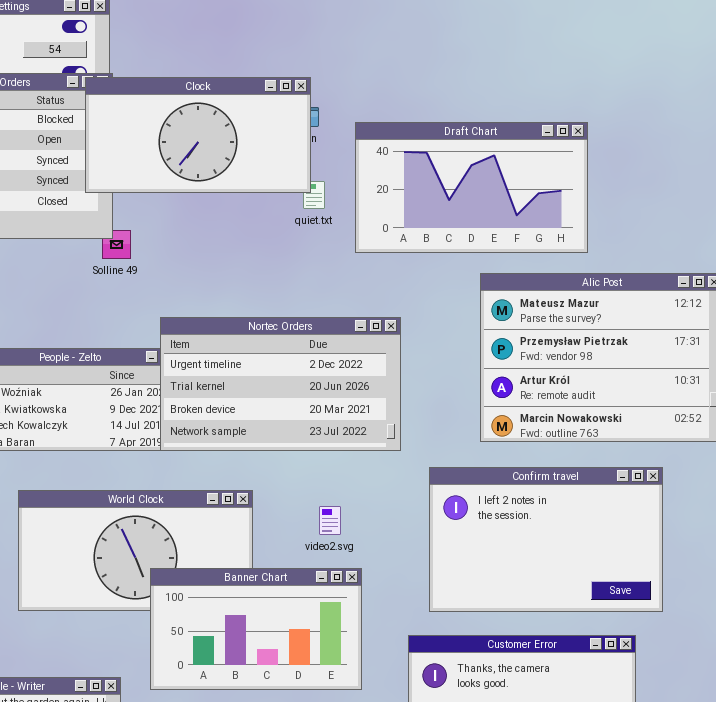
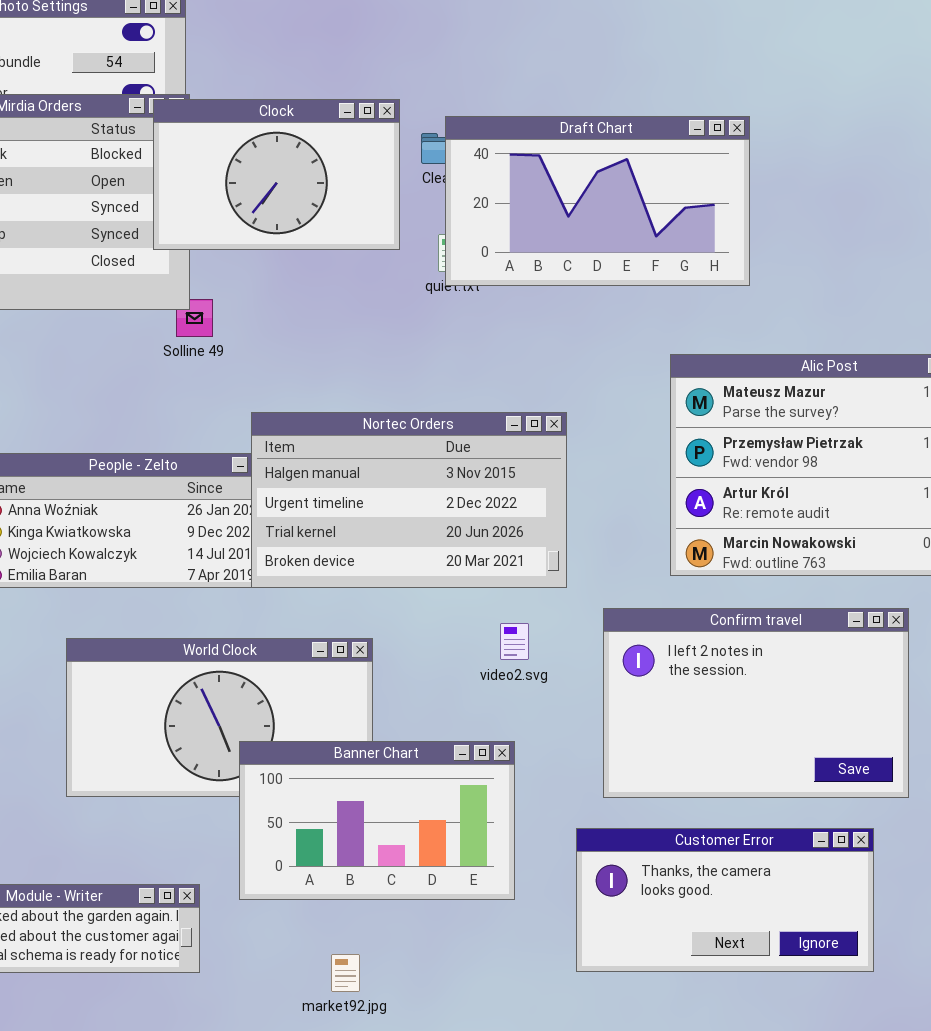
Clock: [85,77,311,193] -> [153,99,400,250], resized
Draft Chart: [355,122,588,253] -> [445,116,750,286], moved
Nortec Orders: [160,317,401,451] -> [251,412,567,588], scrolled up 1 row
video2.svg: [319,506,341,535] -> [500,623,529,660], moved

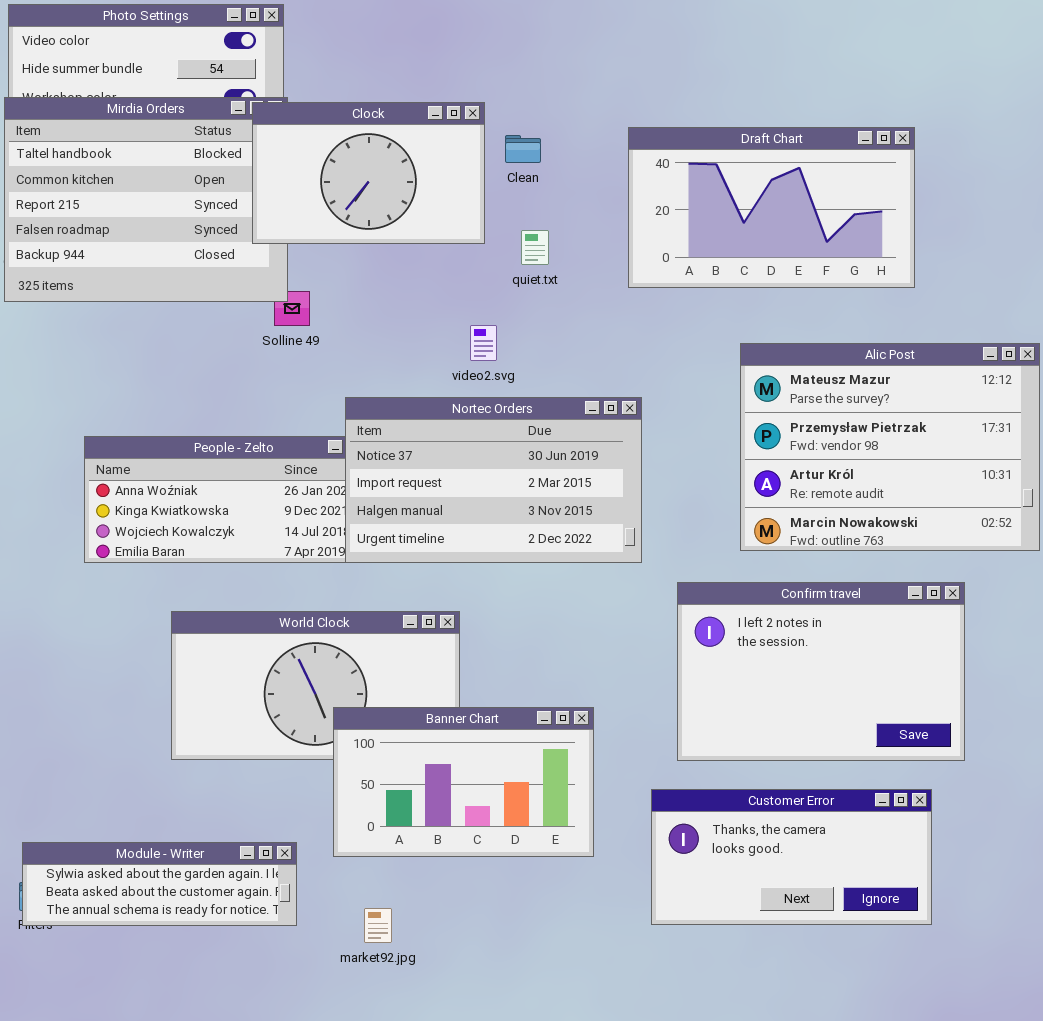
Draft Chart: [445,116,750,286] -> [628,127,915,288], moved
Nortec Orders: [251,412,567,588] -> [345,397,642,563], scrolled up 2 rows
video2.svg: [500,623,529,660] -> [470,325,497,361], moved
market92.jpg: [331,954,360,992] -> [364,908,392,943], moved

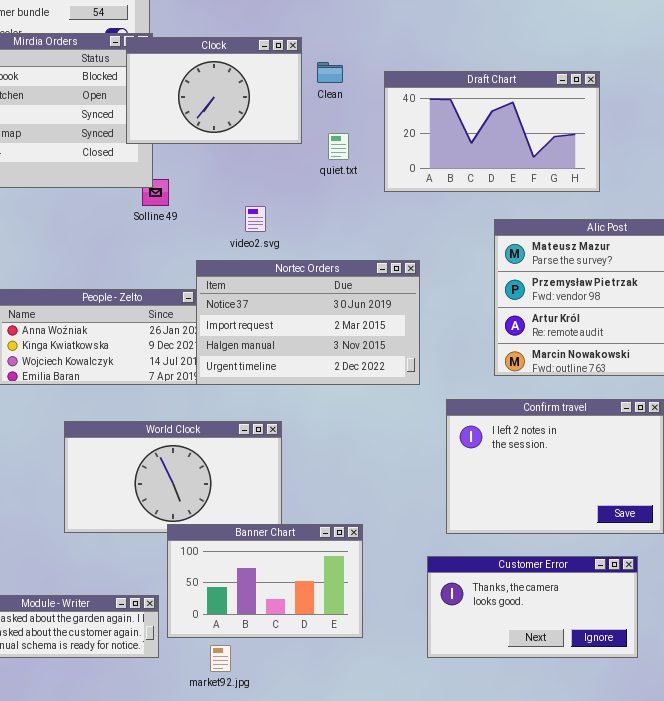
Draft Chart: [628,127,915,288] -> [384,71,600,192], moved
video2.svg: [470,325,497,361] -> [245,206,266,232], moved
Banner Chart: [333,707,594,857] -> [167,524,363,638], moved

